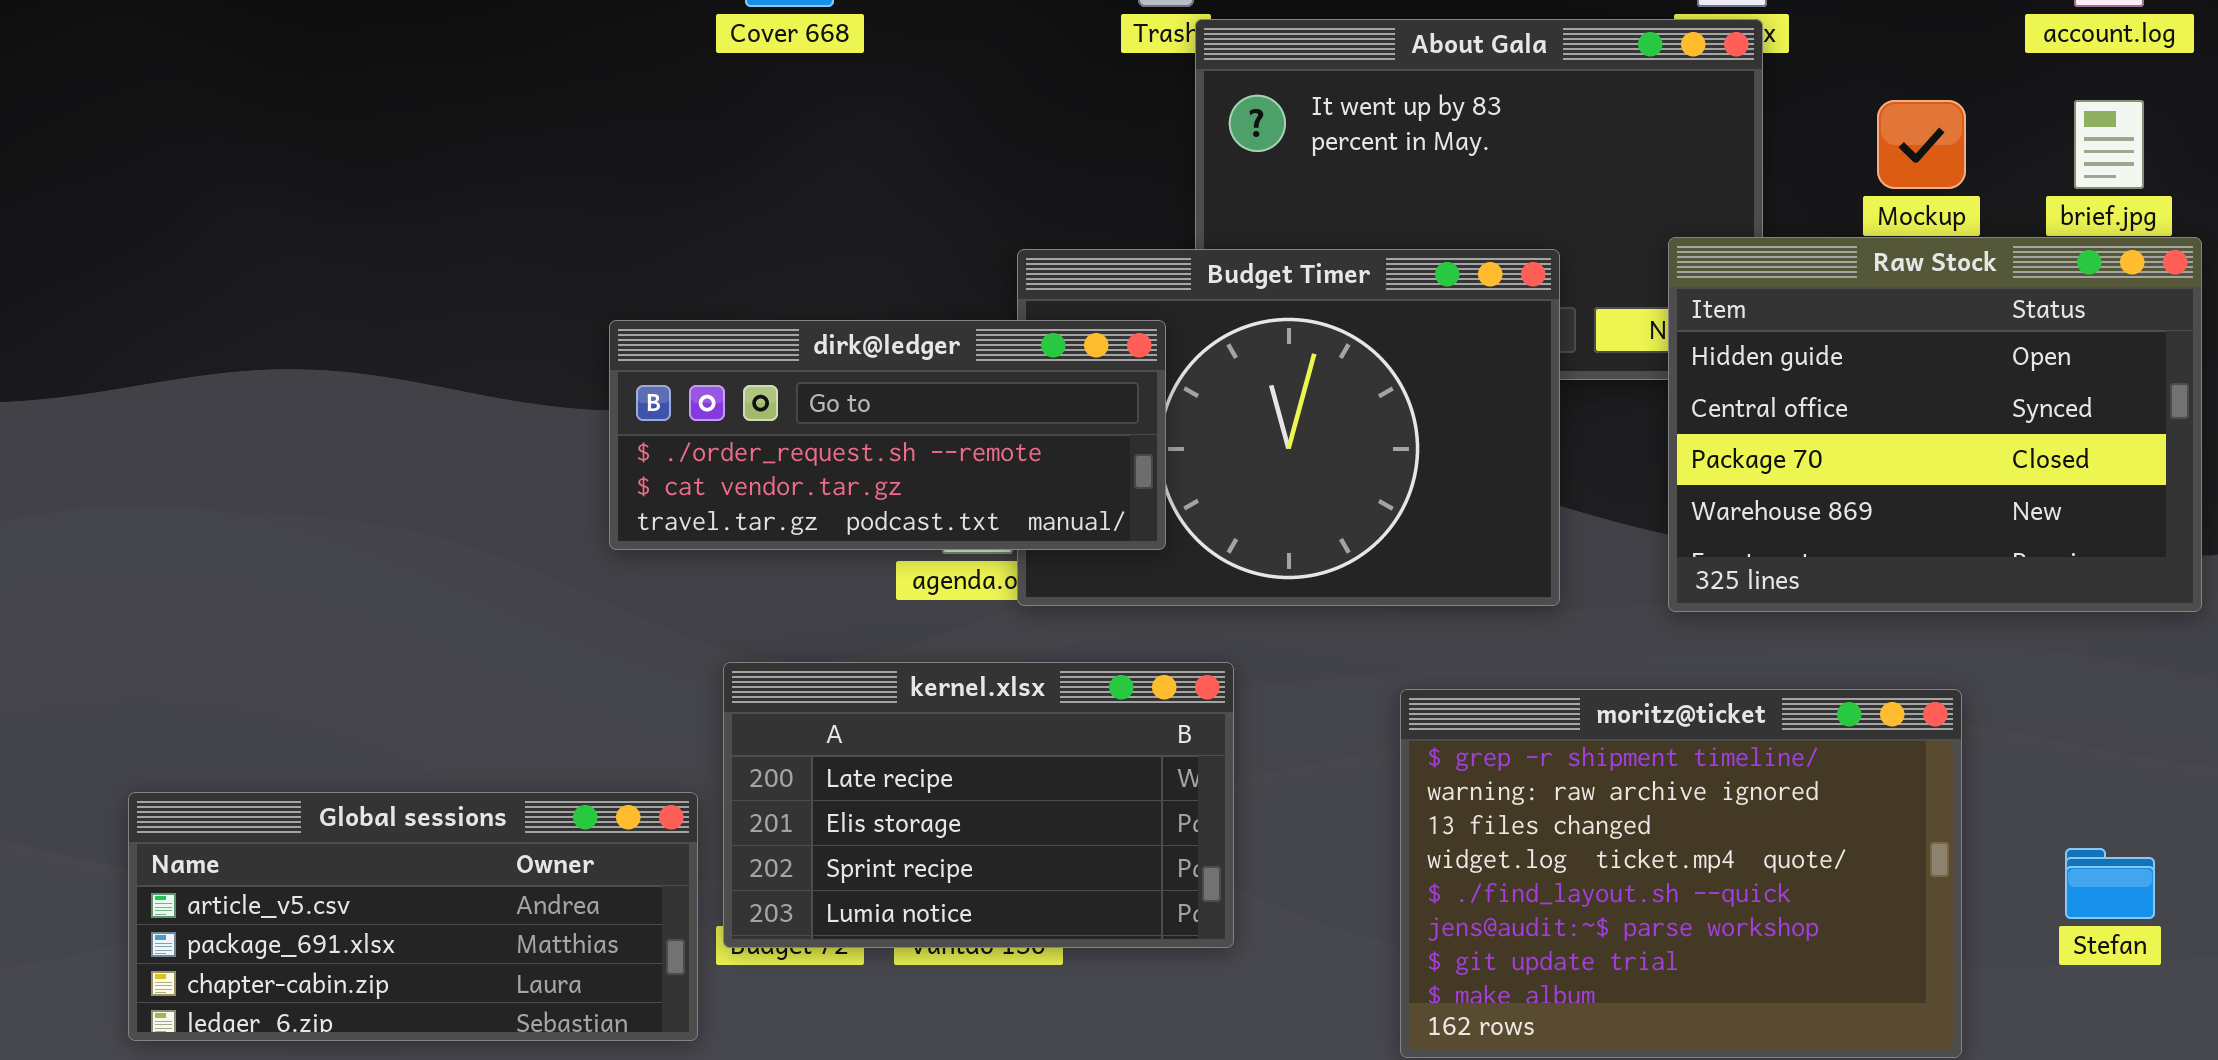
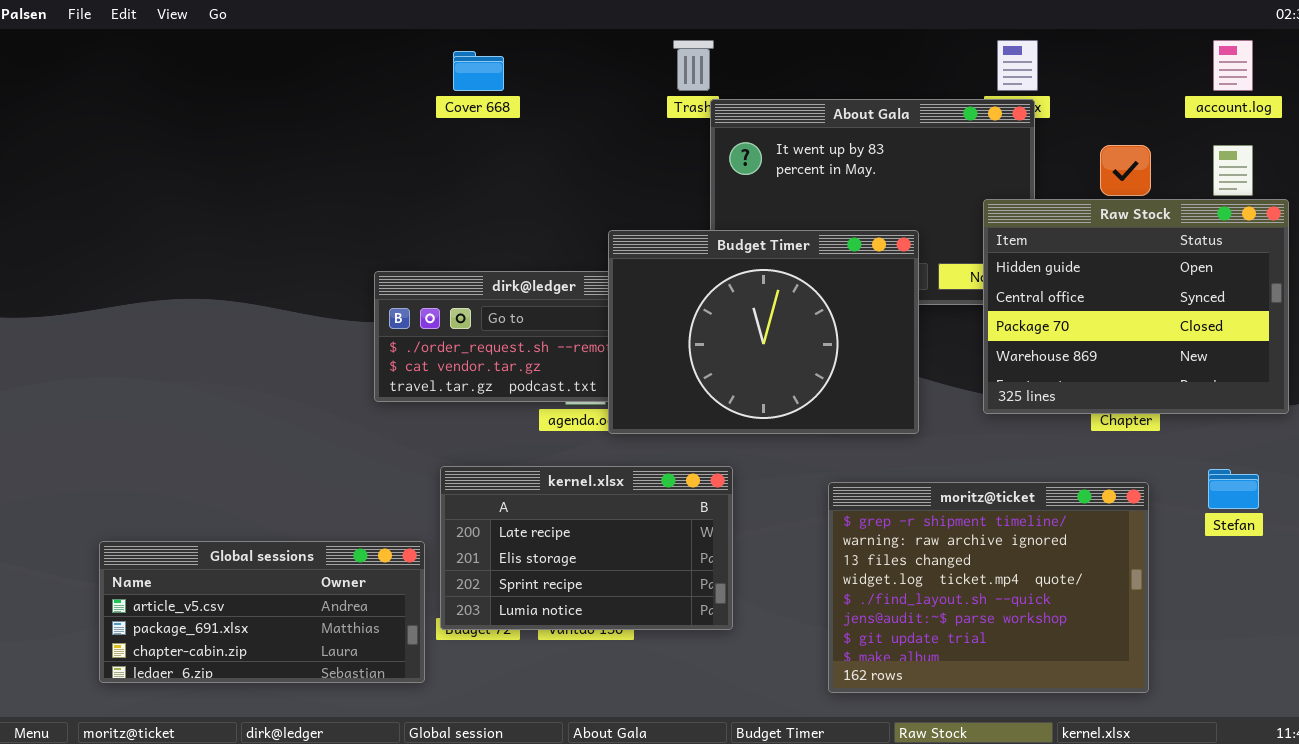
Raw Stock: [1668,237,2202,612] -> [983,199,1289,414], moved
Budget Timer: [1017,249,1560,606] -> [608,230,919,434], raised
Stefan: [2065,848,2155,919] -> [1208,469,1259,509], moved

